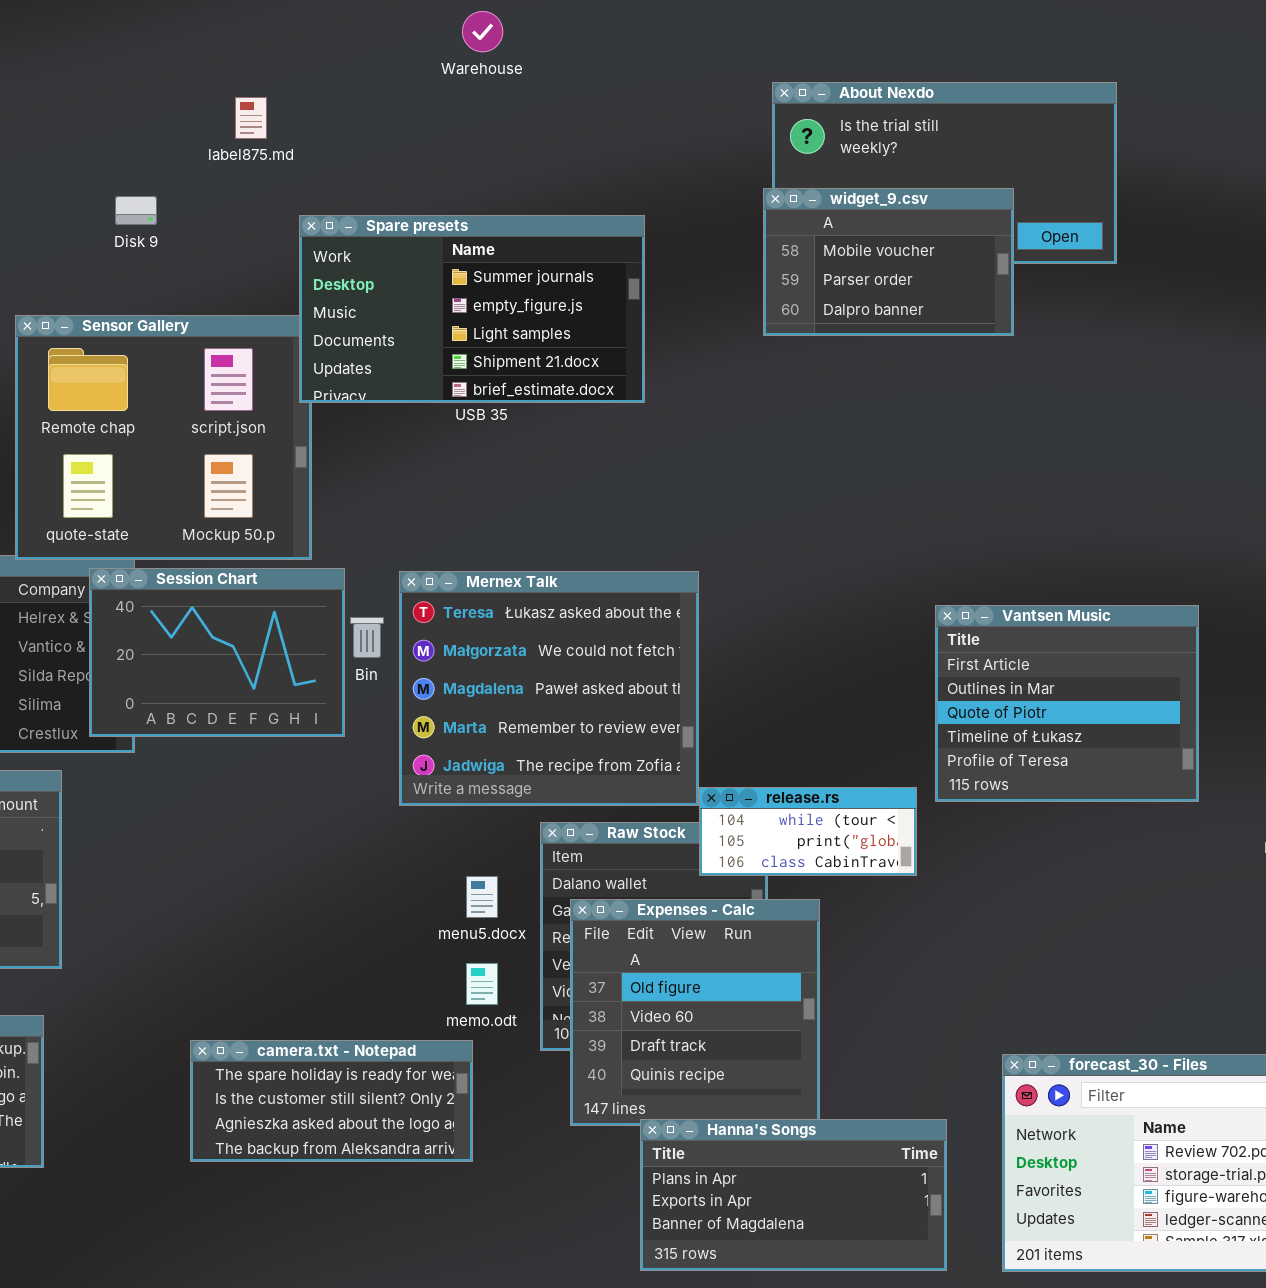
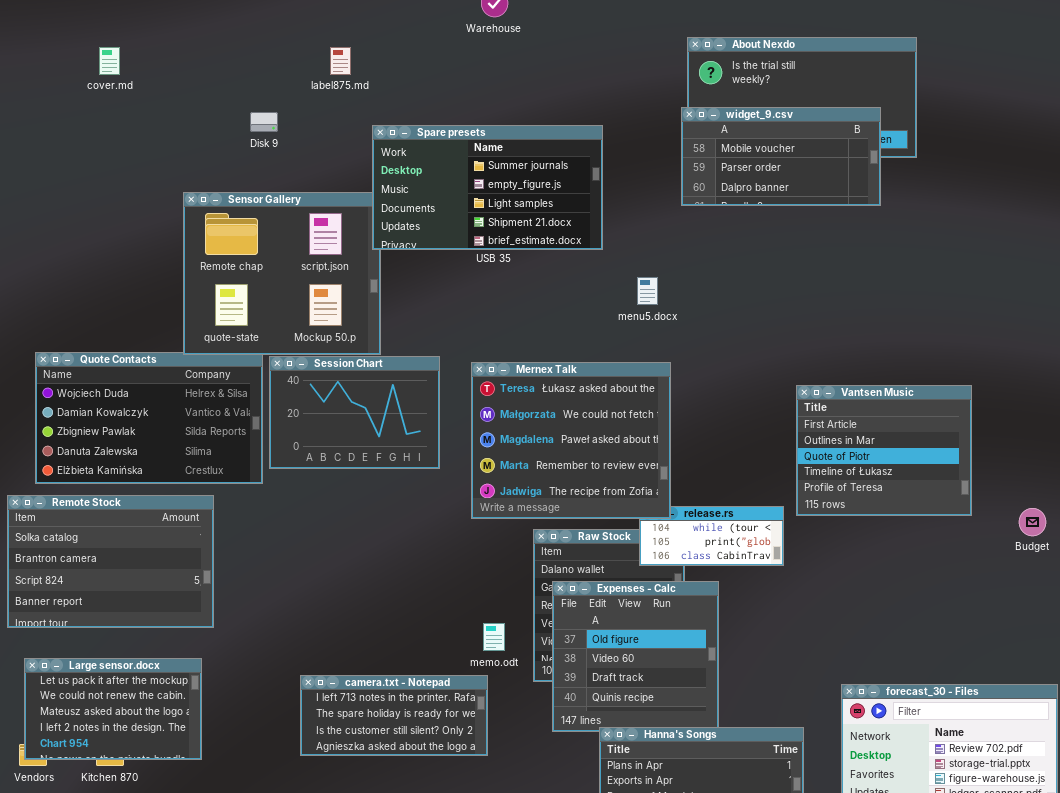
widget_9.csv: [763,188,1014,336] -> [681,107,881,206], resized
Session Chart: [89,568,345,737] -> [269,356,440,469], moved
Mernex Talk: [399,571,699,806] -> [471,362,671,519], moved
menu5.docx: [466,876,498,918] -> [637,277,658,305], moved
camera.txt - Notepad: [190,1040,473,1162] -> [300,675,488,756], scrolled up 1 row

